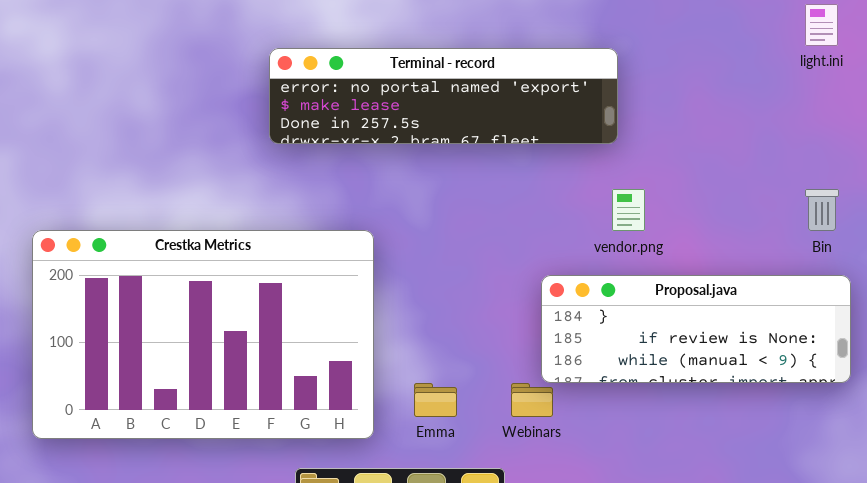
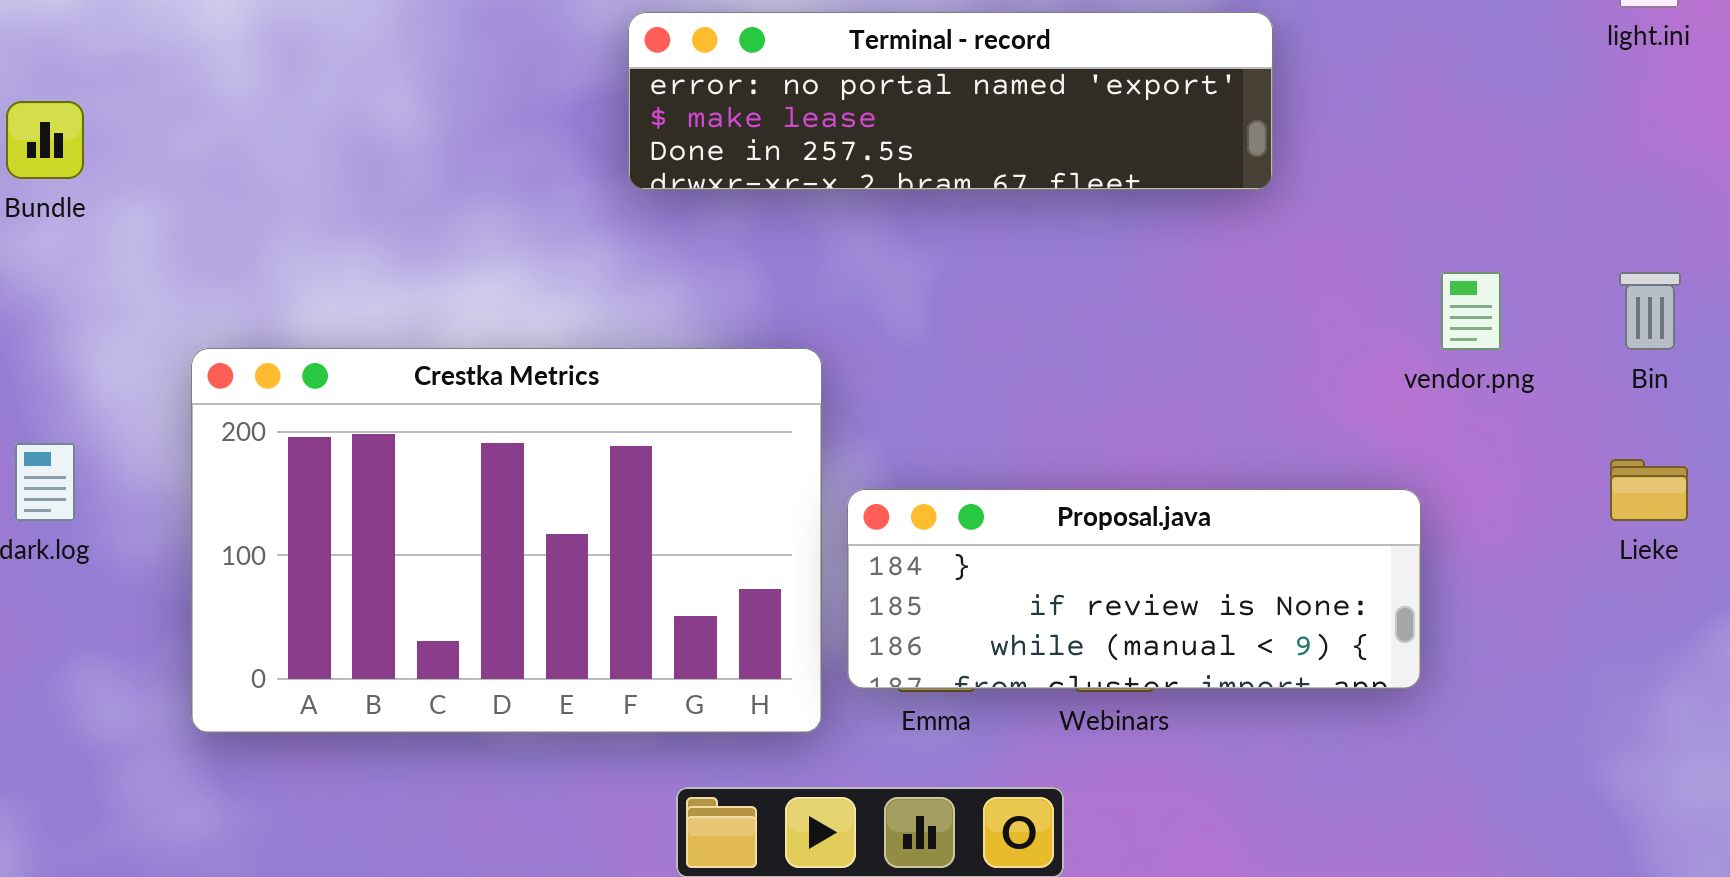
vendor.png: [612,189,645,231] -> [1441,272,1501,350], moved
Proposal.java: [541,275,851,383] -> [847,489,1421,689], moved

